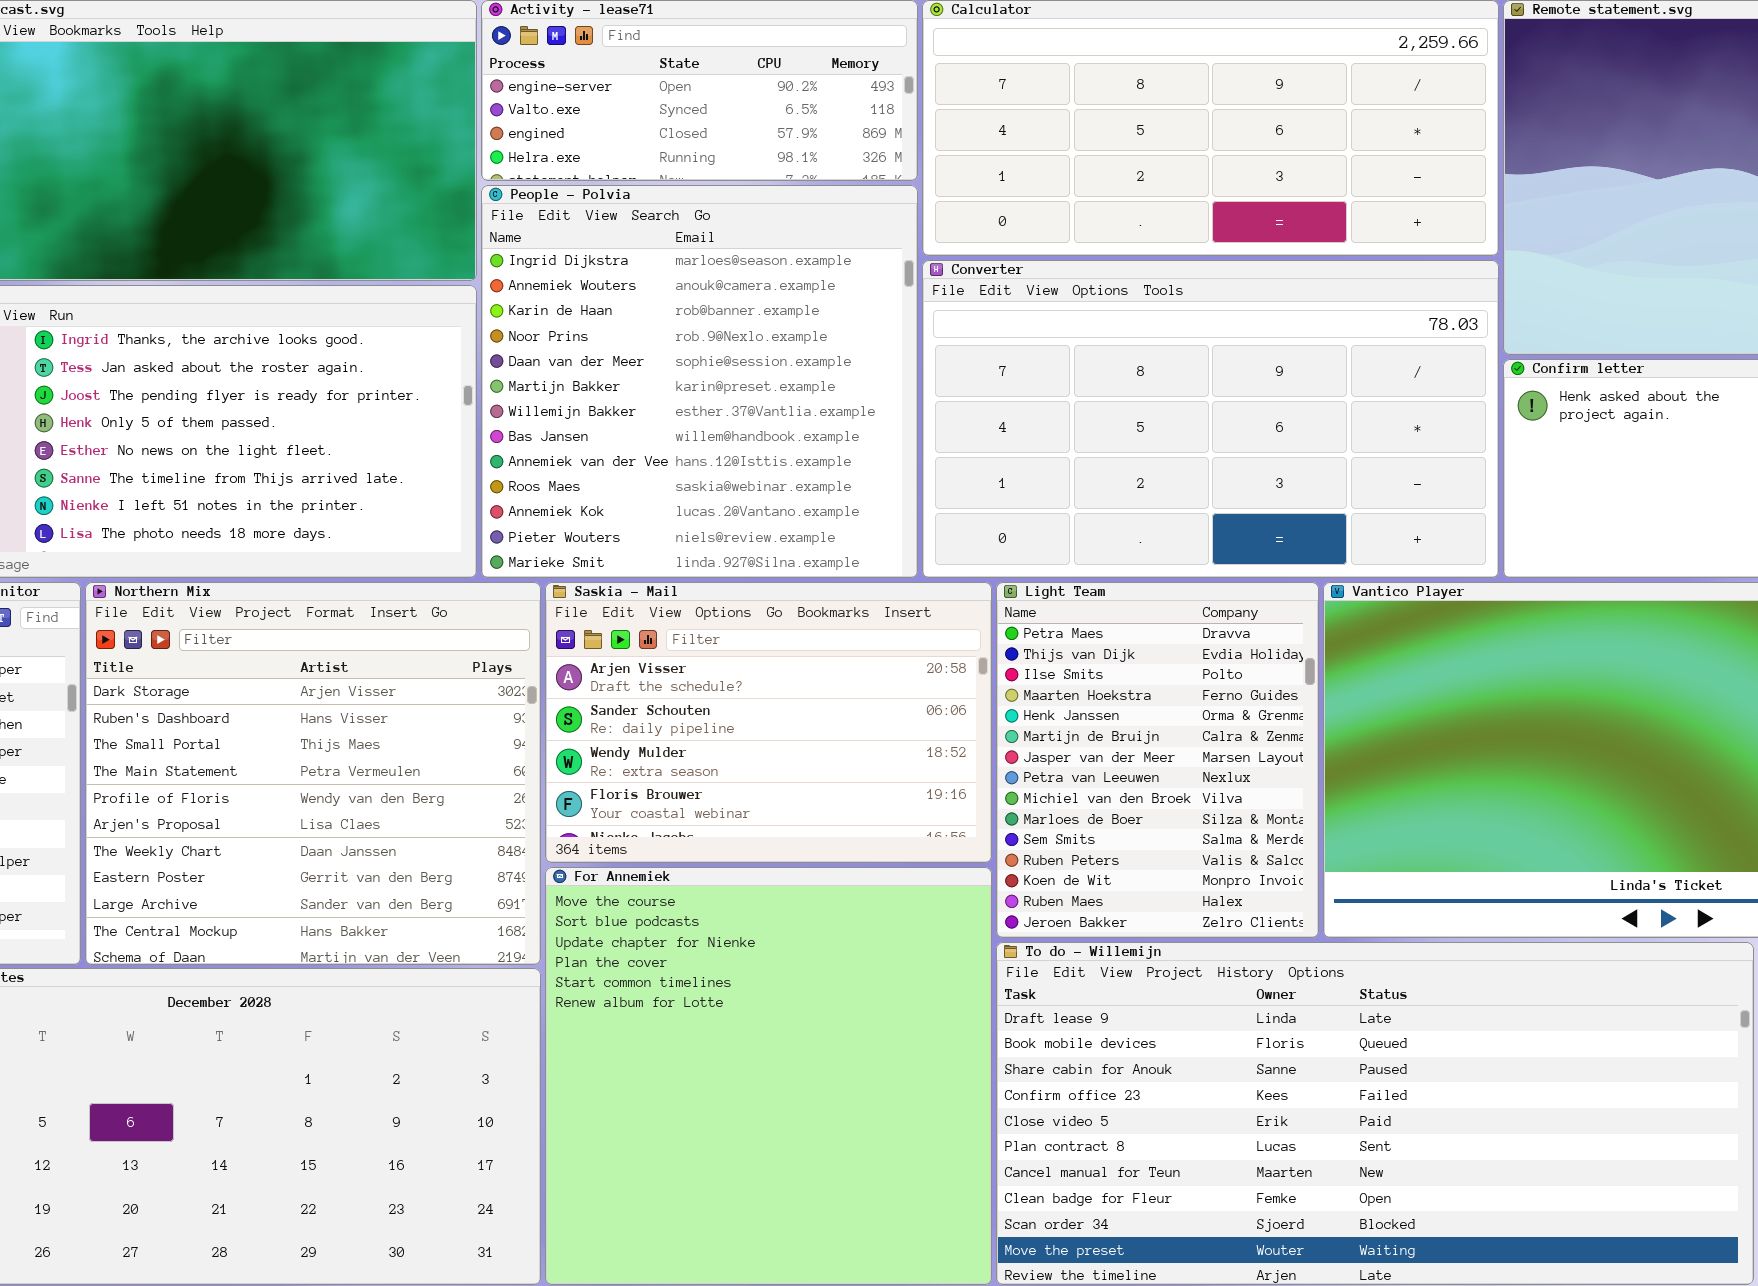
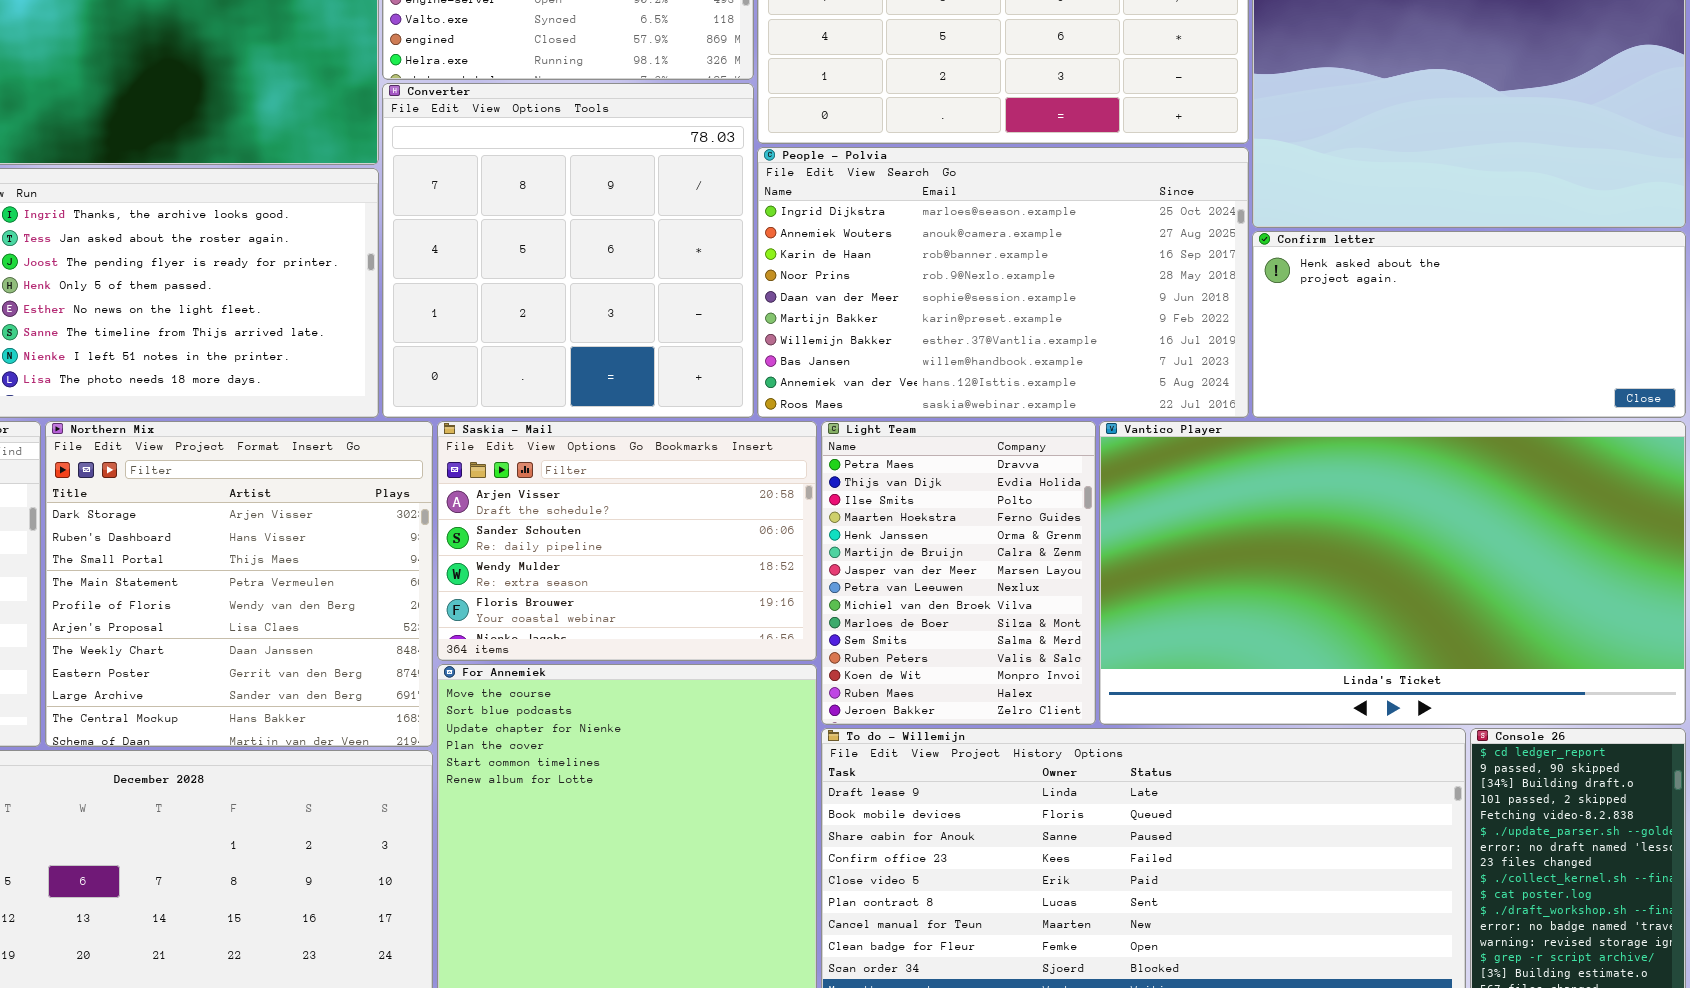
People - Polvia: [481,185,918,578] -> [757,147,1249,418], moved, resized
Converter: [922,260,1499,578] -> [382,83,754,418], moved, resized

